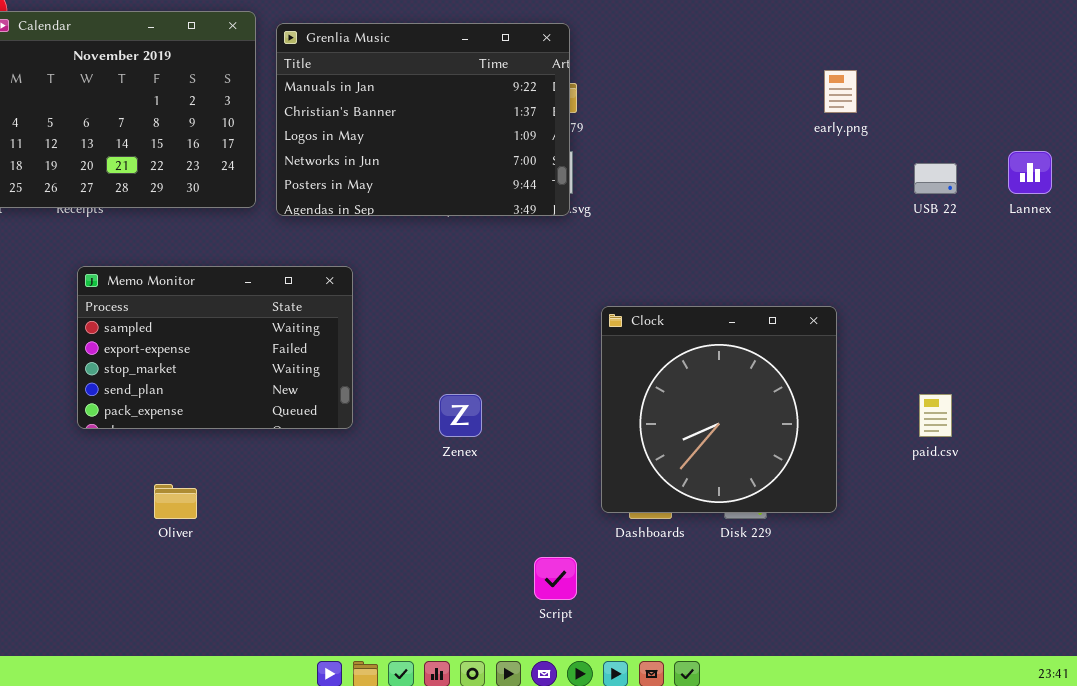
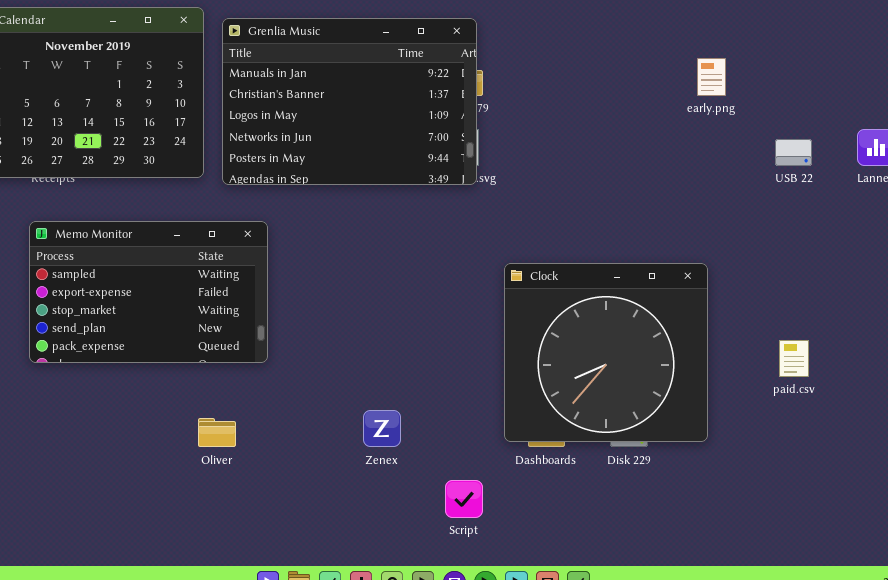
Memo Monitor: [77,266,353,429] -> [29,221,268,363], moved
Zenex: [439,394,482,437] -> [363,410,401,447], moved
Oliver: [154,484,197,519] -> [198,418,236,447], moved

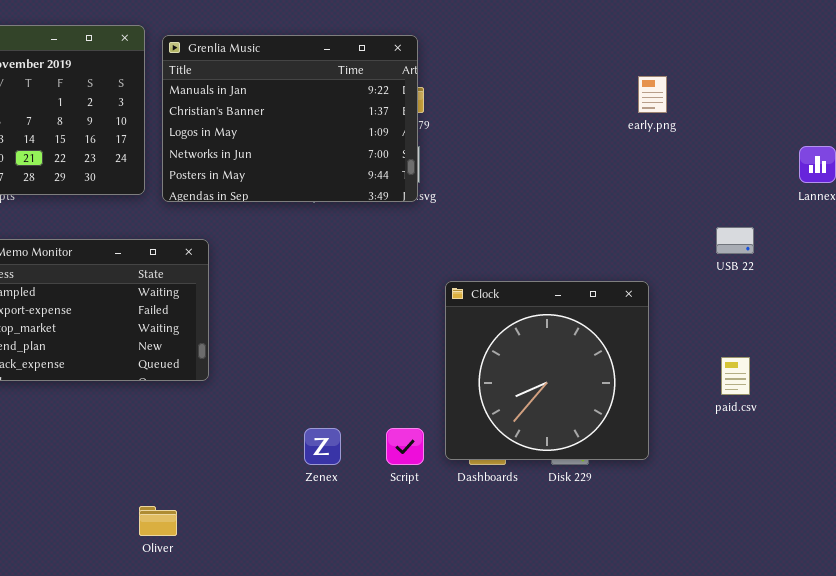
USB 22: [775,139,812,166] -> [716,227,754,254], moved
Oliver: [198,418,236,447] -> [139,506,177,536], moved
Script: [445,480,483,518] -> [386,428,424,465], moved

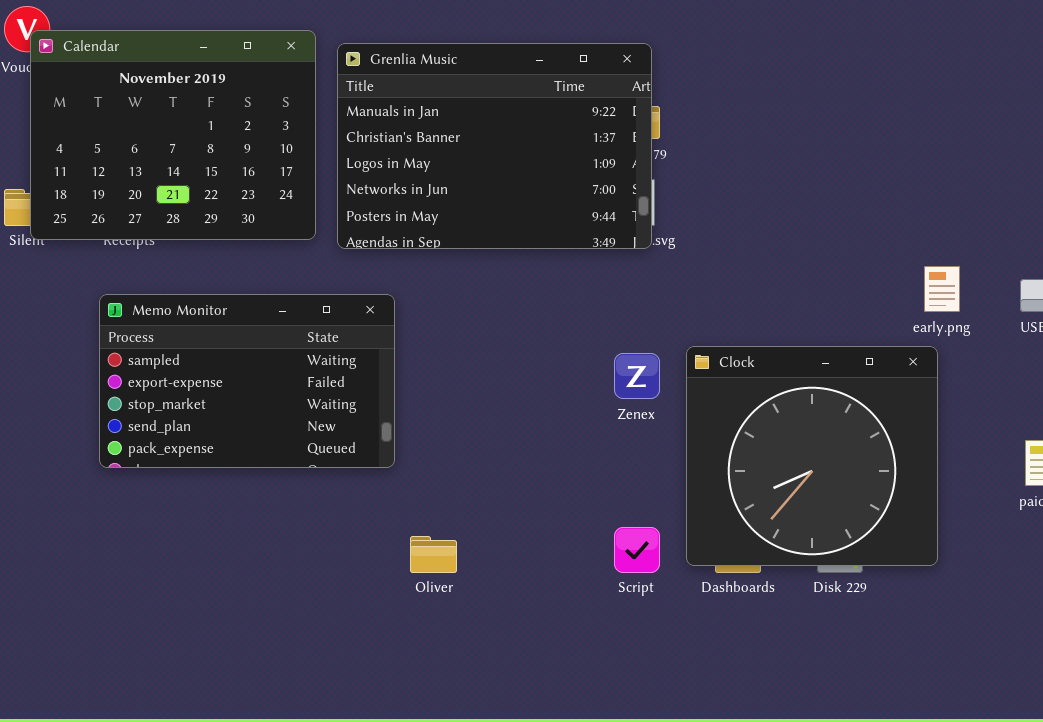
early.png: [638,76,667,113] -> [924,266,960,312], moved
Zenex: [304,428,341,465] -> [614,353,660,399], moved
Oliver: [139,506,177,536] -> [410,536,457,573], moved

